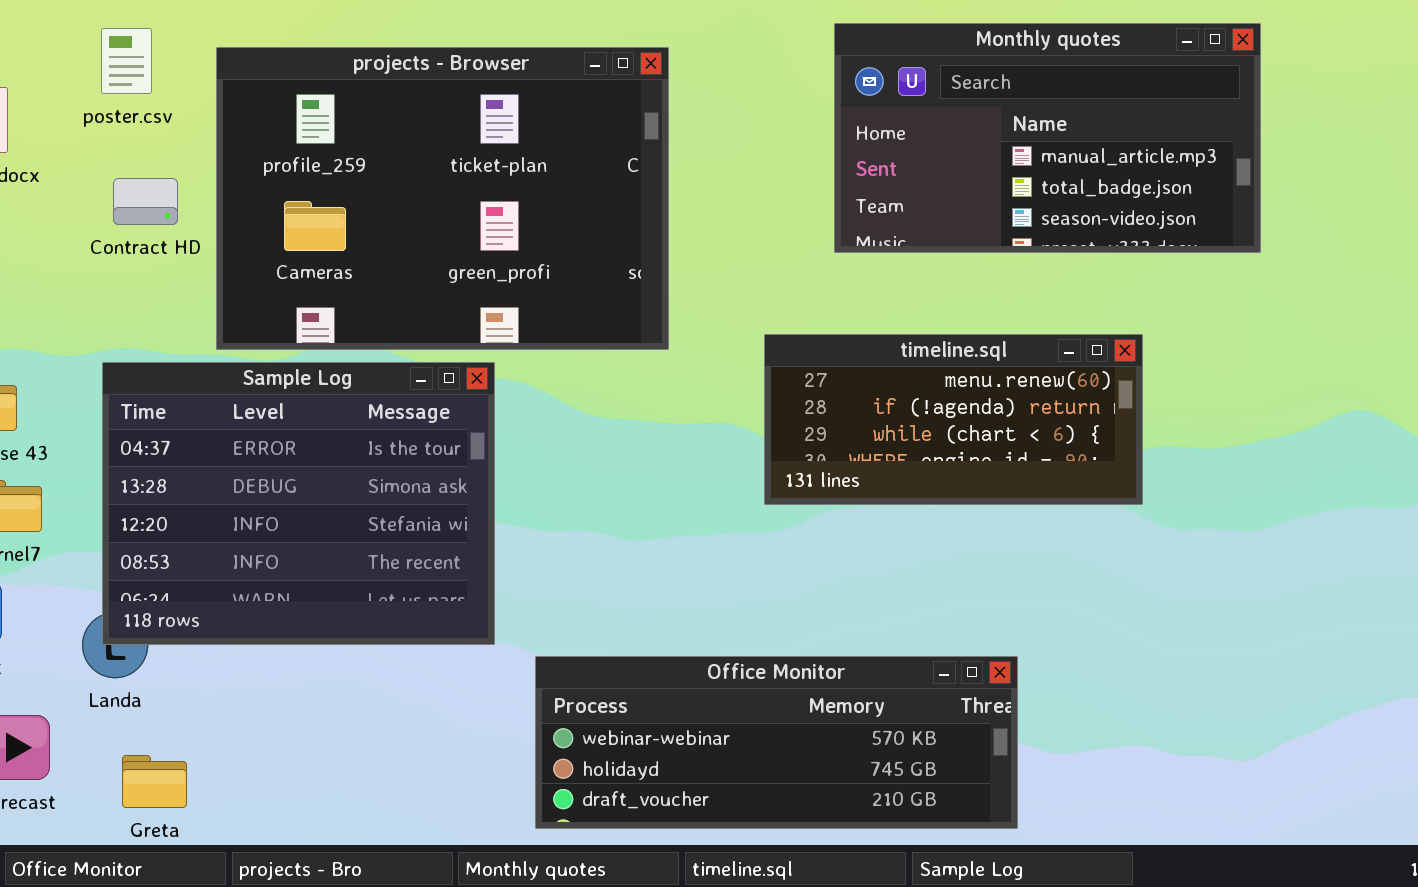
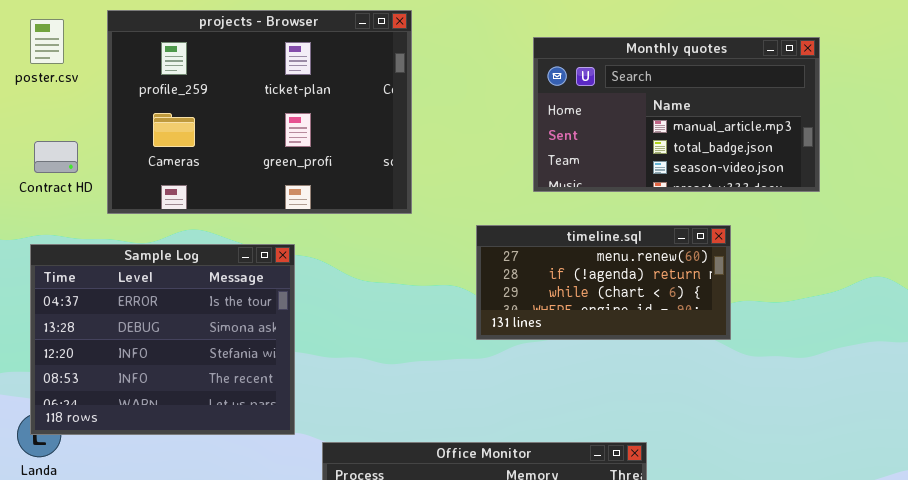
Monthly quotes: [834,23,1261,253] -> [533,37,820,192], moved
projects - Browser: [216,47,669,350] -> [107,10,412,214], moved
Contract HD: [113,178,178,225] -> [34,141,78,173], moved

